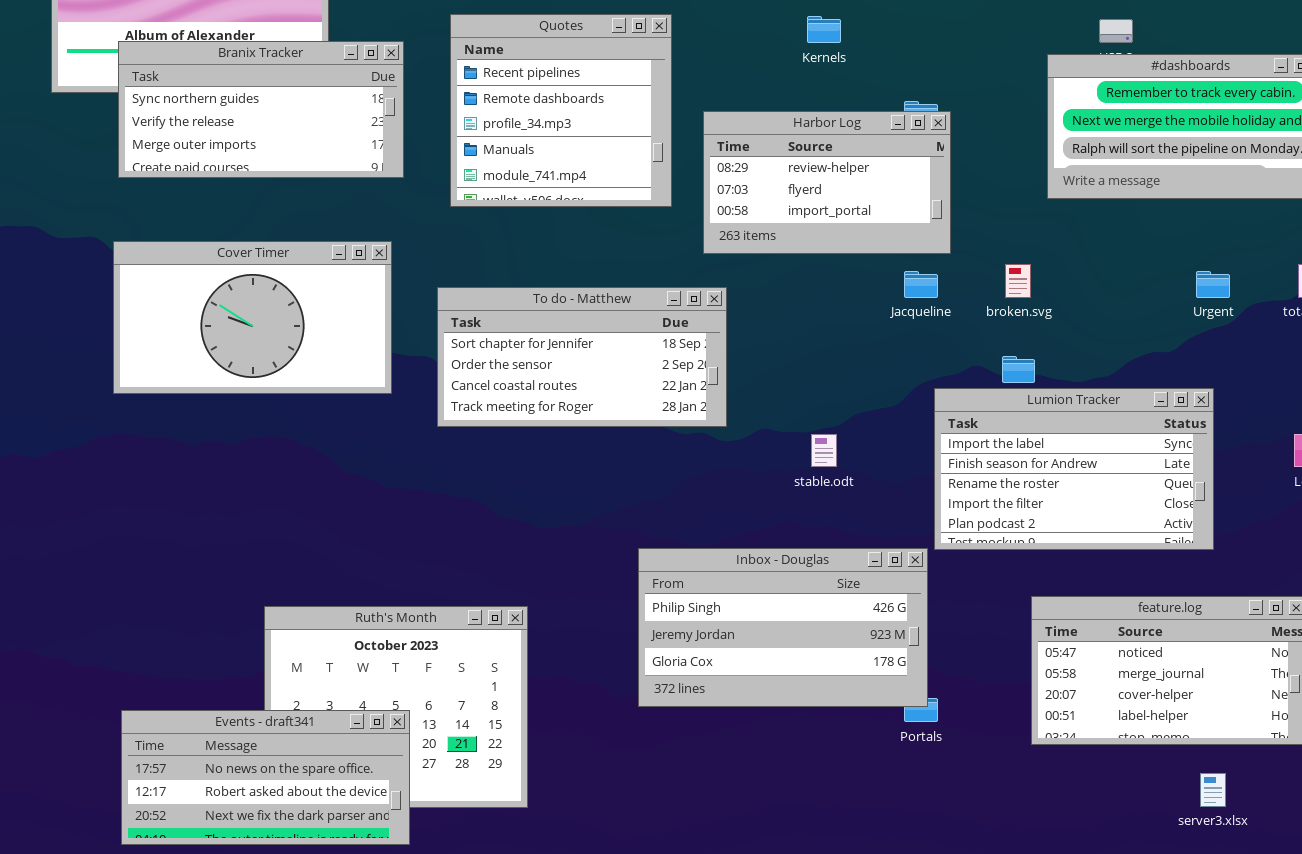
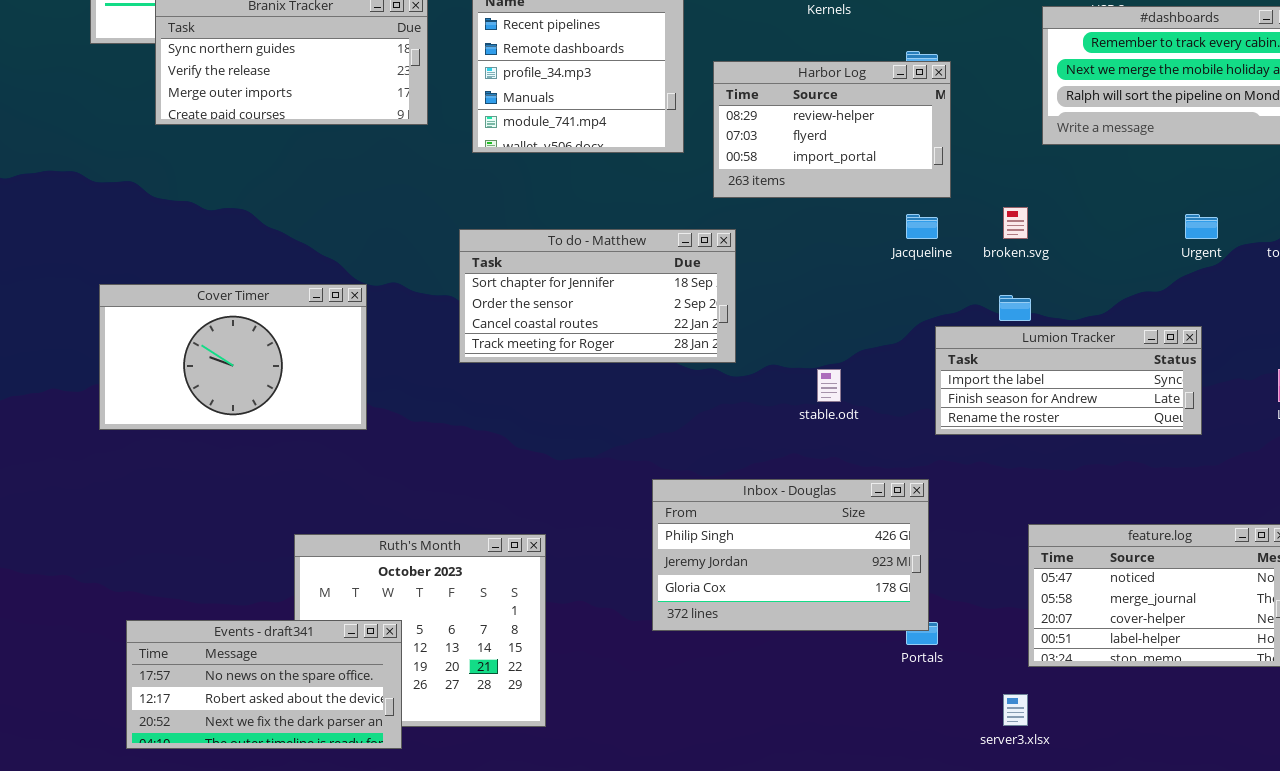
Cover Timer: [113,241,392,394] -> [99,284,367,430], moved
Lumion Tracker: [934,388,1214,550] -> [935,326,1202,435], resized
Events - draft341: [121,710,410,845] -> [126,620,402,749], moved
server3.xlsx: [1200,773,1226,807] -> [1003,694,1028,726], moved

